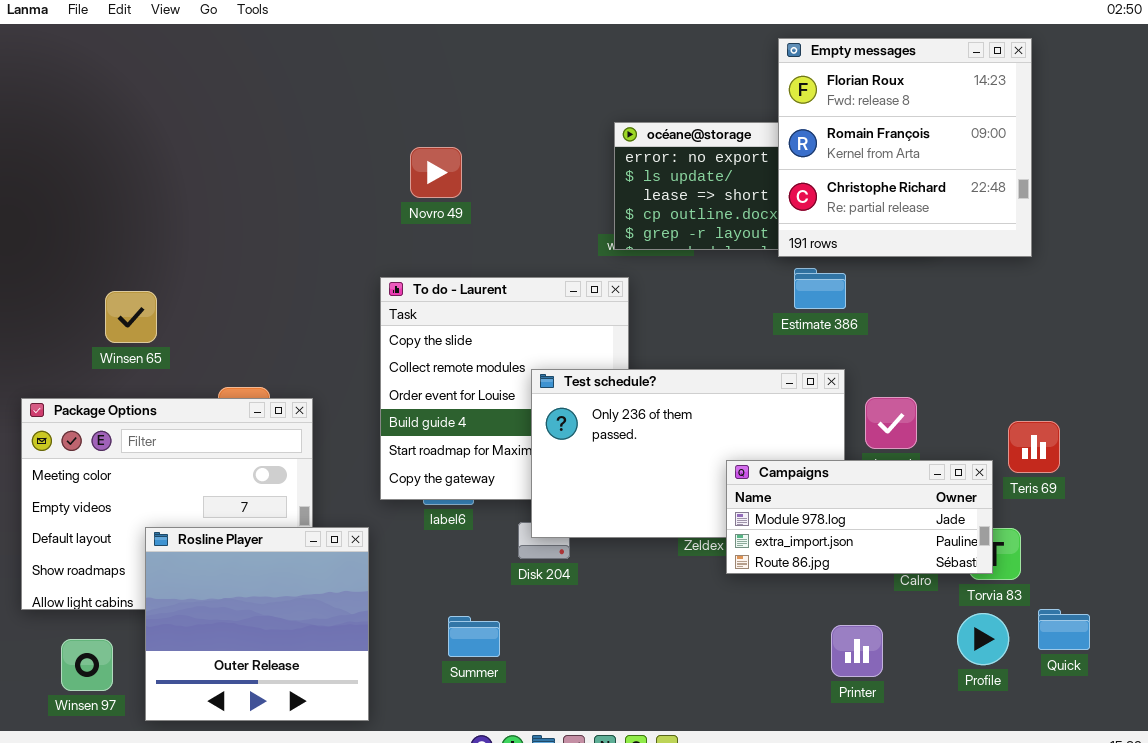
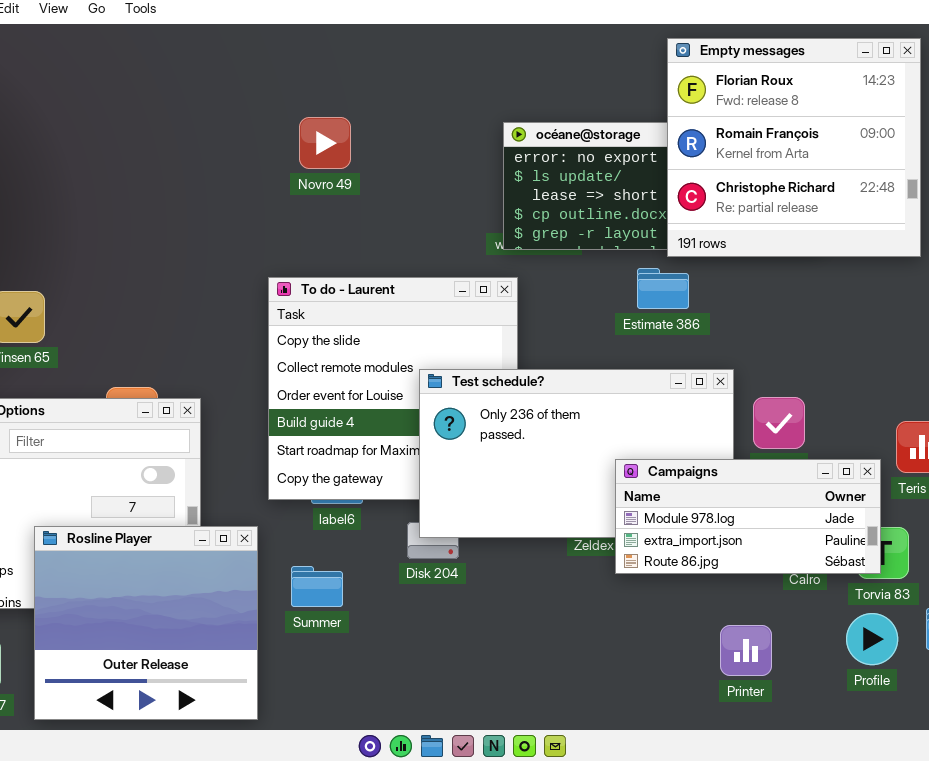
Novro 49: [410,147,462,198] -> [299,117,351,169], moved
Estimate 386: [794,268,846,309] -> [637,268,689,309], moved
Summer: [448,616,500,657] -> [291,566,343,607], moved

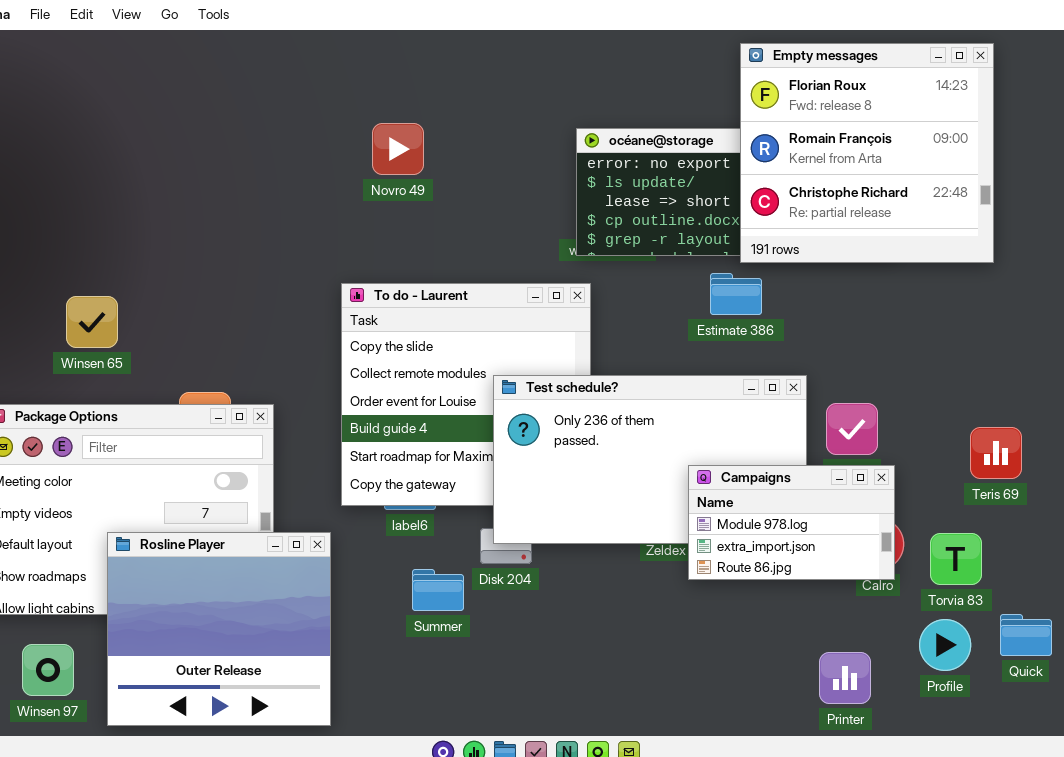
Campaigns: [615,459,881,574] -> [688,465,895,580], resized
Summer: [291,566,343,607] -> [412,569,464,611], moved
Printer: [720,625,772,676] -> [819,652,871,704], moved

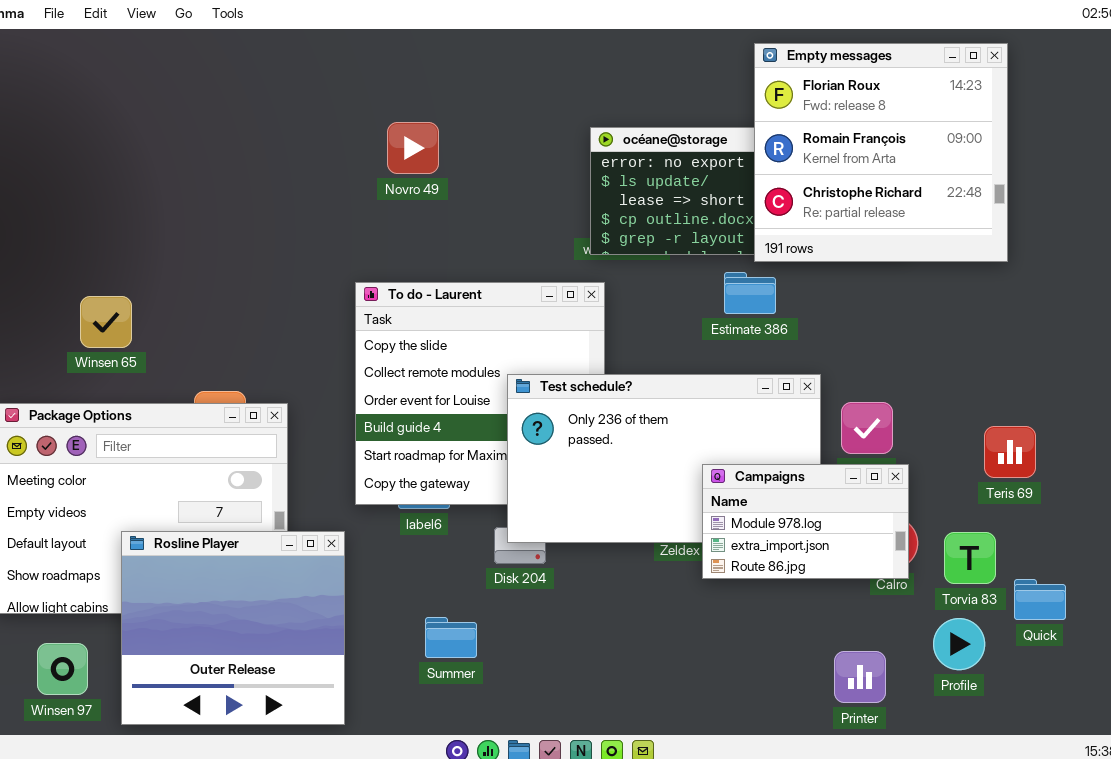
Summer: [412,569,464,611] -> [425,617,477,658], moved
Quick: [1000,614,1052,656] -> [1014,579,1066,620], moved

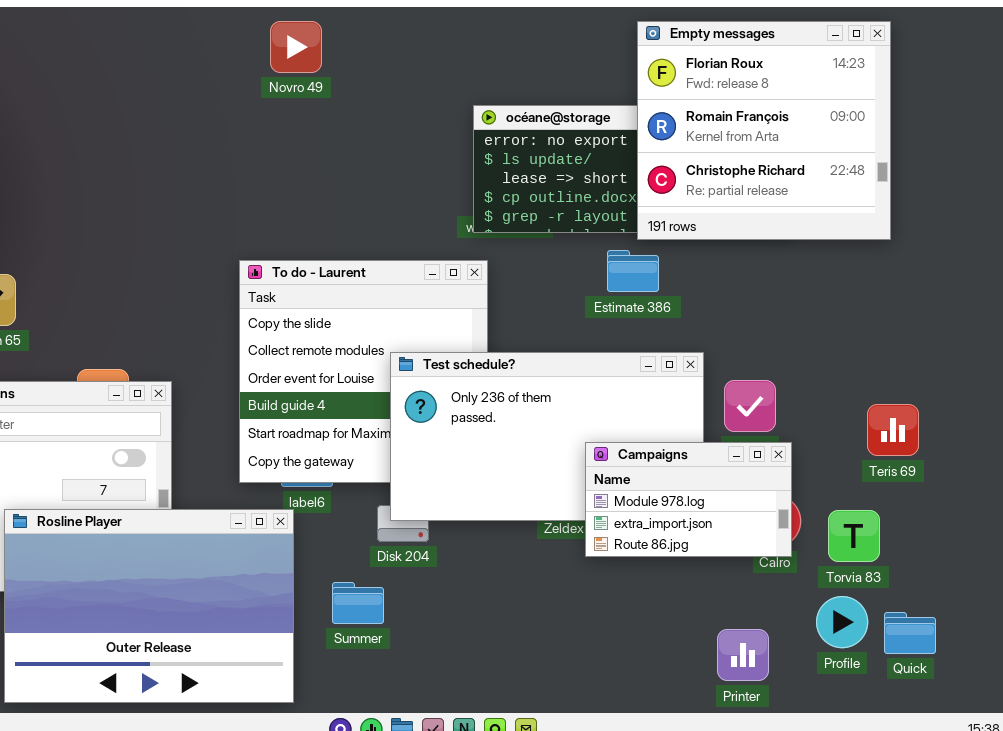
Novro 49: [387,122,439,174] -> [270,21,322,73], moved
Rosline Player: [121,531,345,725] -> [4,509,294,703], resized
Quick: [1014,579,1066,620] -> [884,612,936,654], moved
Summer: [425,617,477,658] -> [332,582,384,624], moved

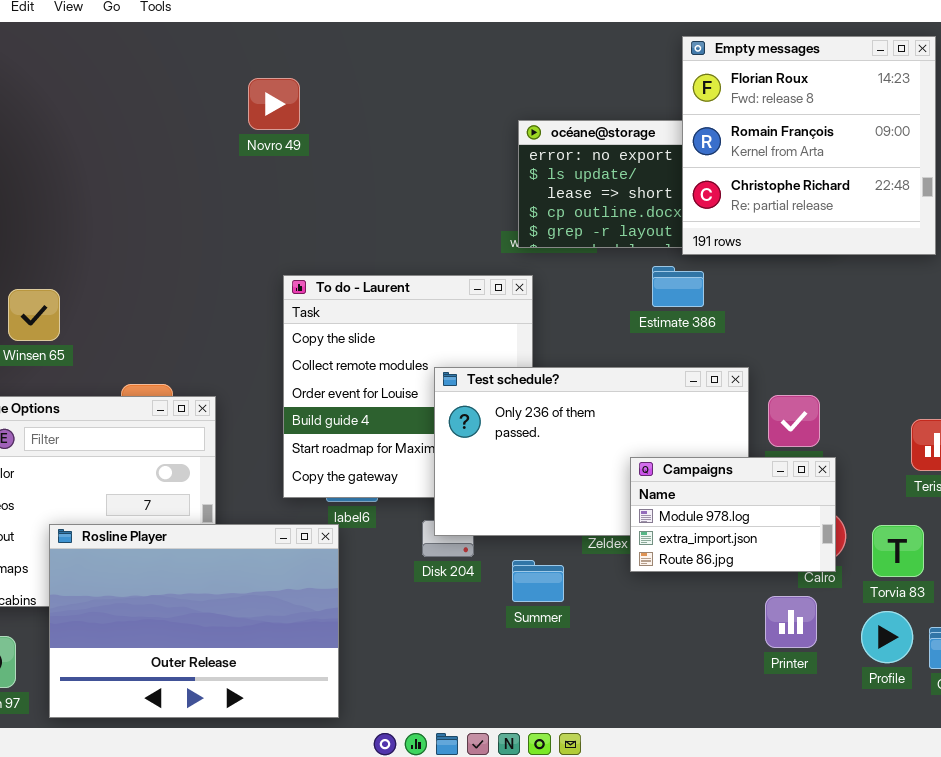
Novro 49: [270,21,322,73] -> [248,78,300,130], moved
Summer: [332,582,384,624] -> [512,560,564,602], moved
Printer: [717,629,769,681] -> [765,596,817,648], moved

